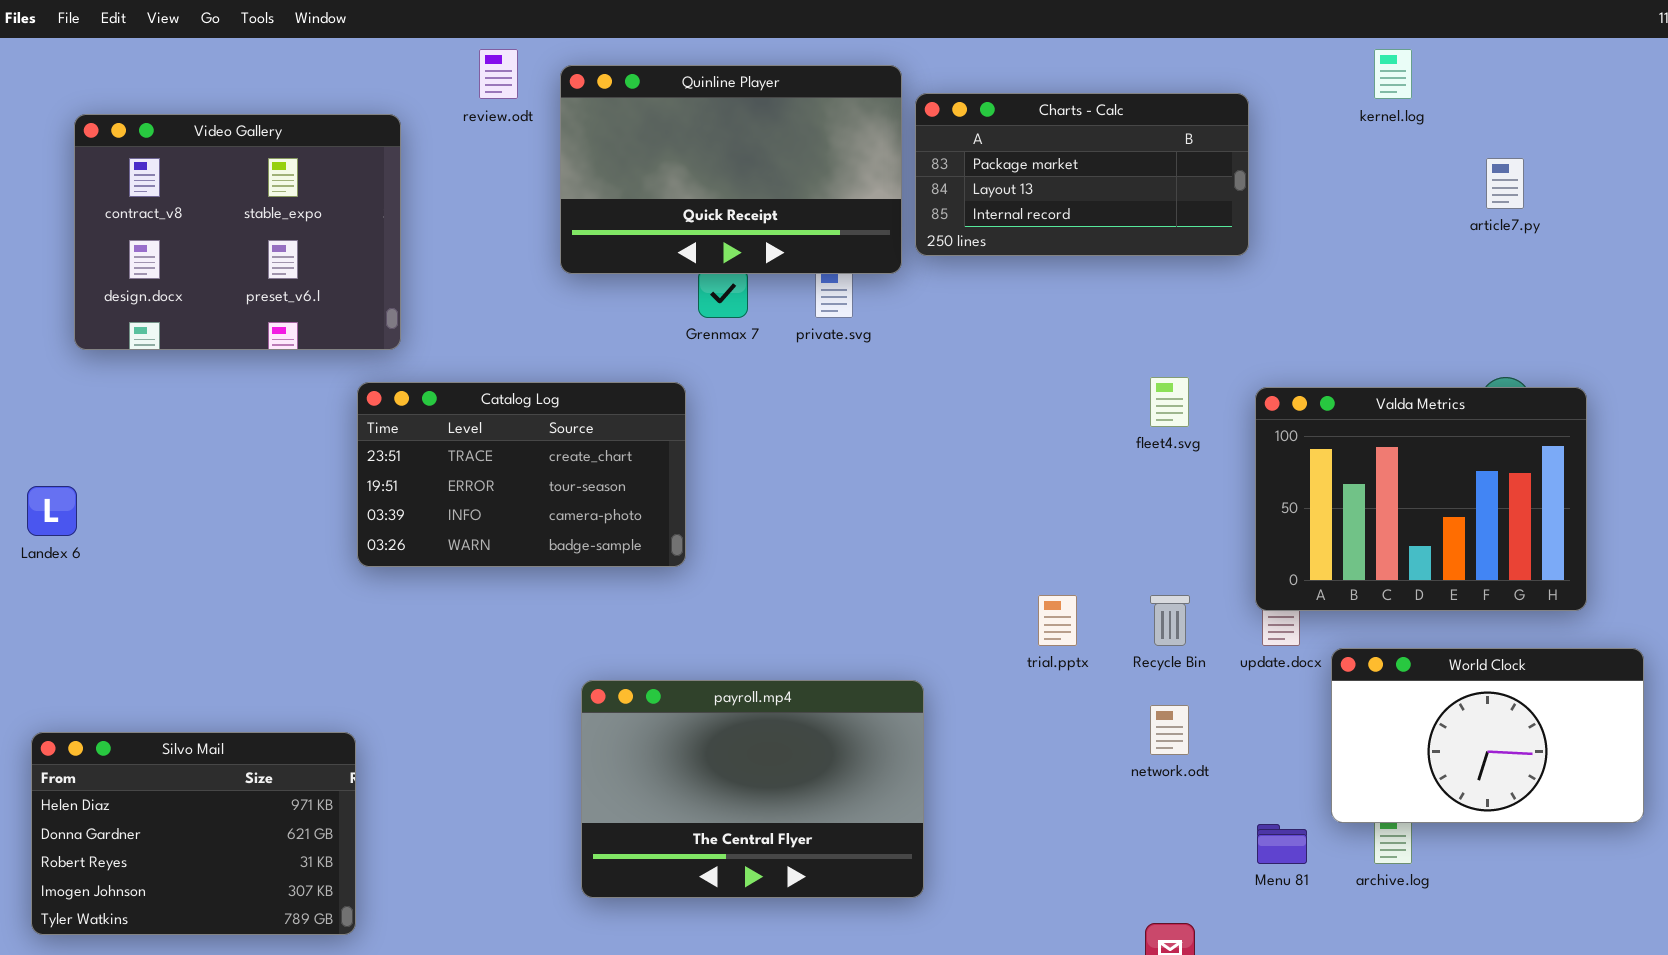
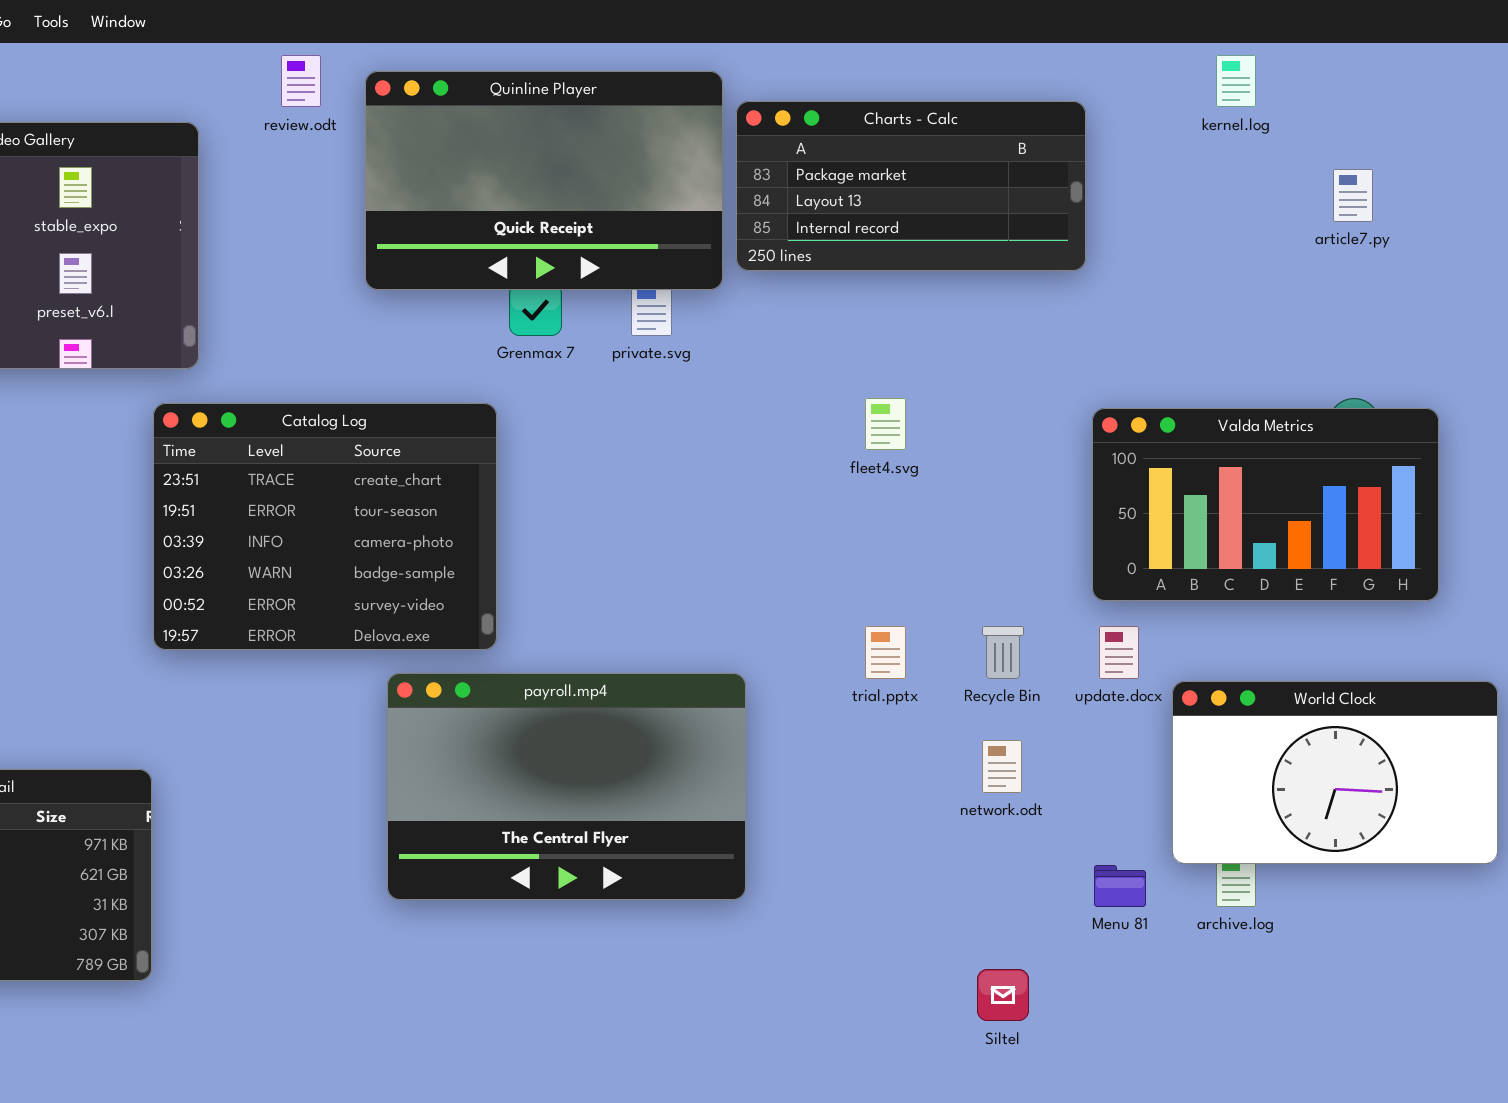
fleet4.svg: [1150,377,1189,427] -> [865,398,906,450], moved
Catalog Log: [357,382,686,567] -> [153,403,497,650], resized
Valda Metrics: [1255,387,1587,611] -> [1092,408,1439,601], resized
payroll.mp4: [581,680,924,898] -> [387,673,746,900], moved

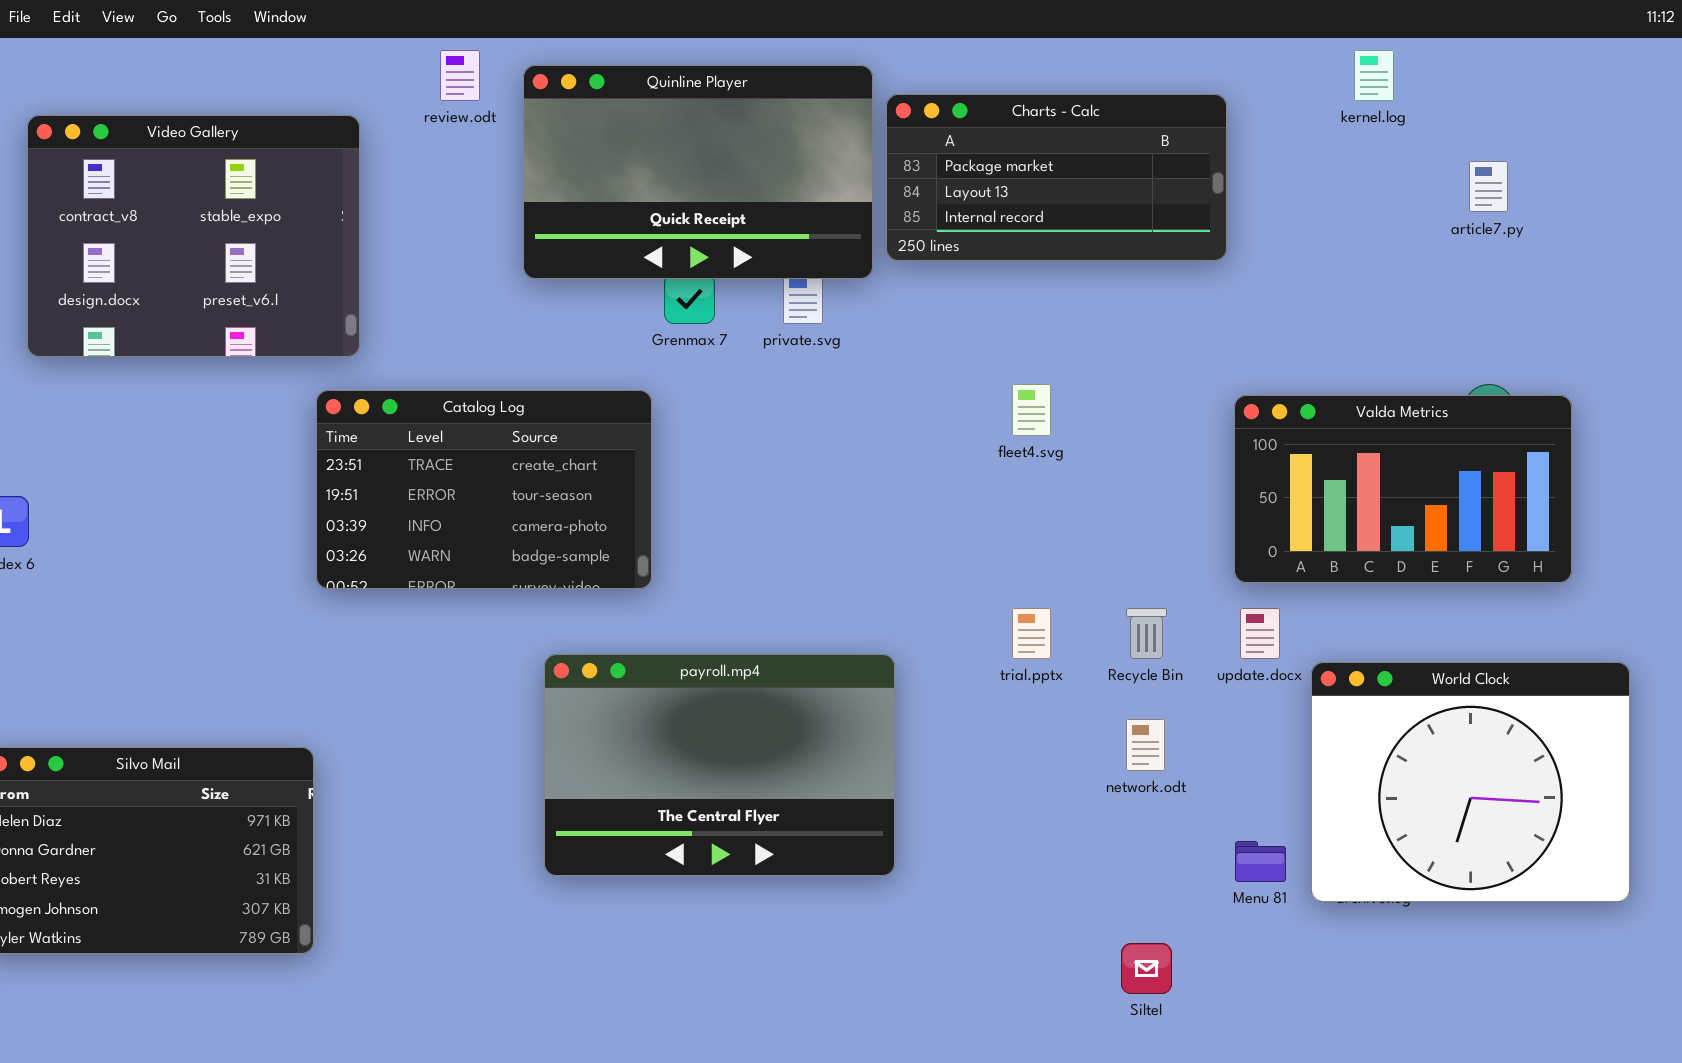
Catalog Log: [153,403,497,650] -> [316,390,652,589], resized
World Clock: [1172,681,1498,864] -> [1311,662,1630,902], resized

